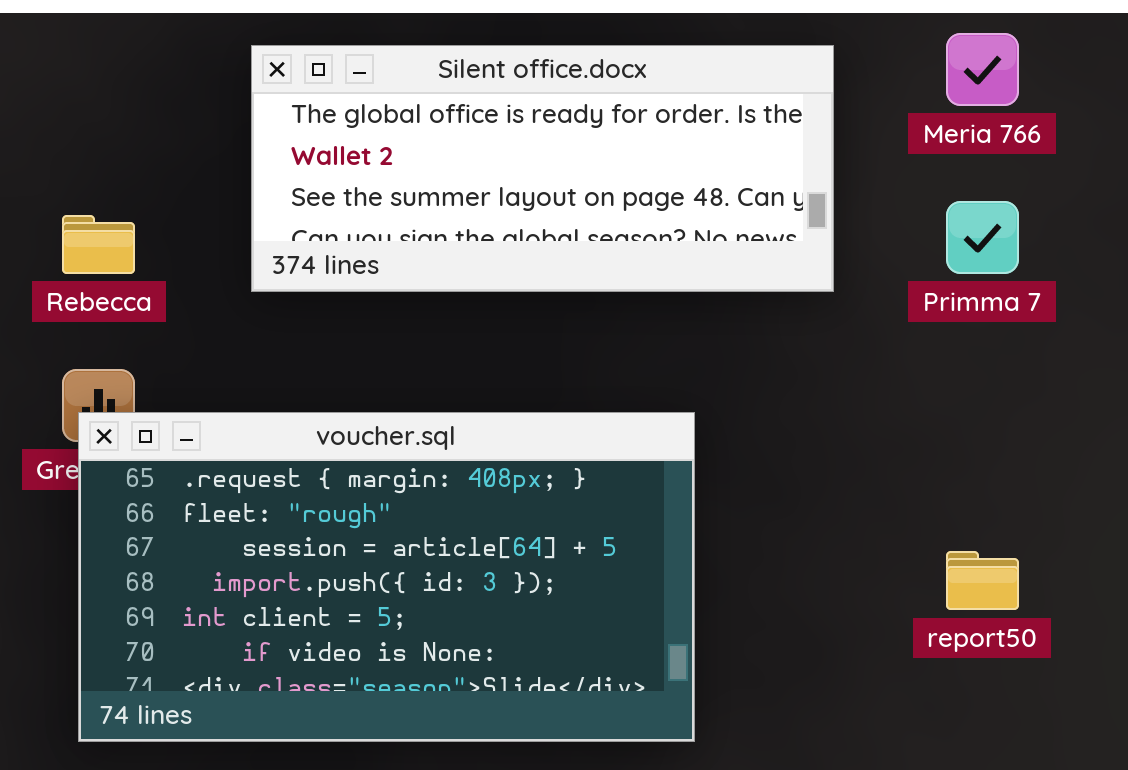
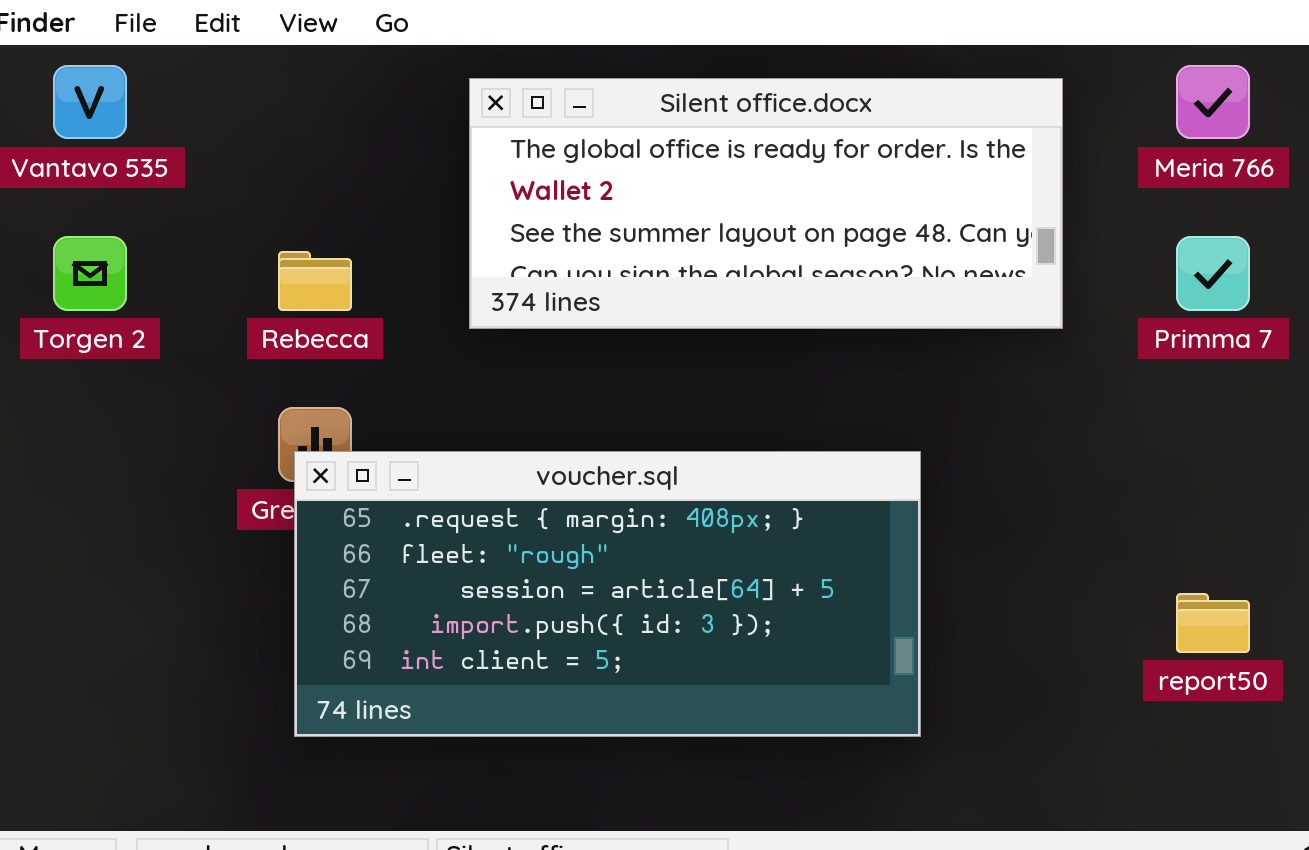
voucher.sql: [78,412,695,742] -> [294,451,921,737], resized

